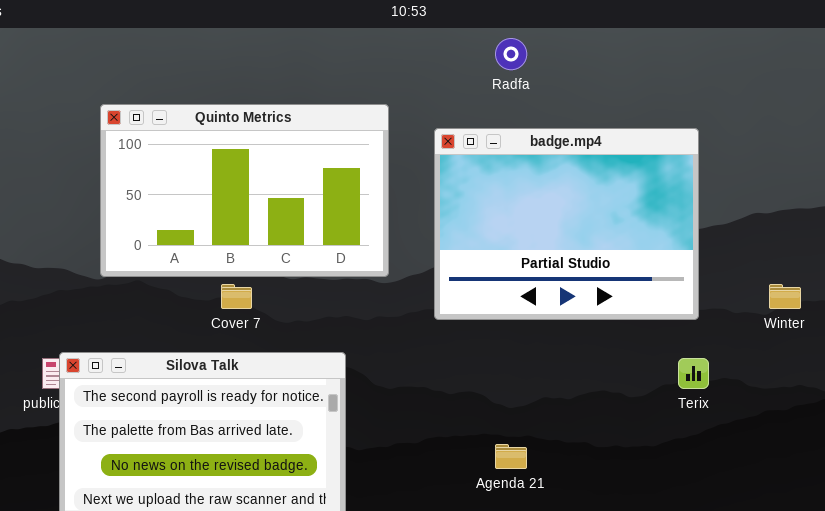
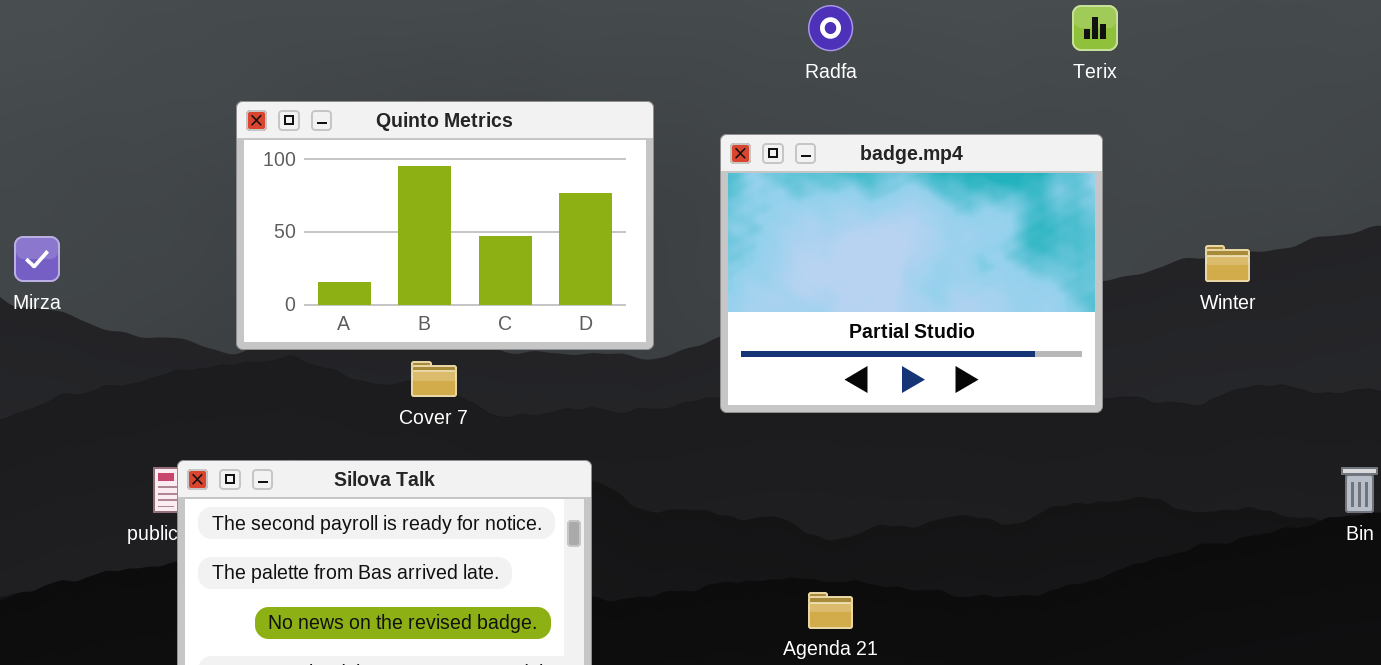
Winter: [769,284,801,309] -> [1205,245,1250,282], moved
Terix: [678,358,709,389] -> [1072,5,1118,51], moved

